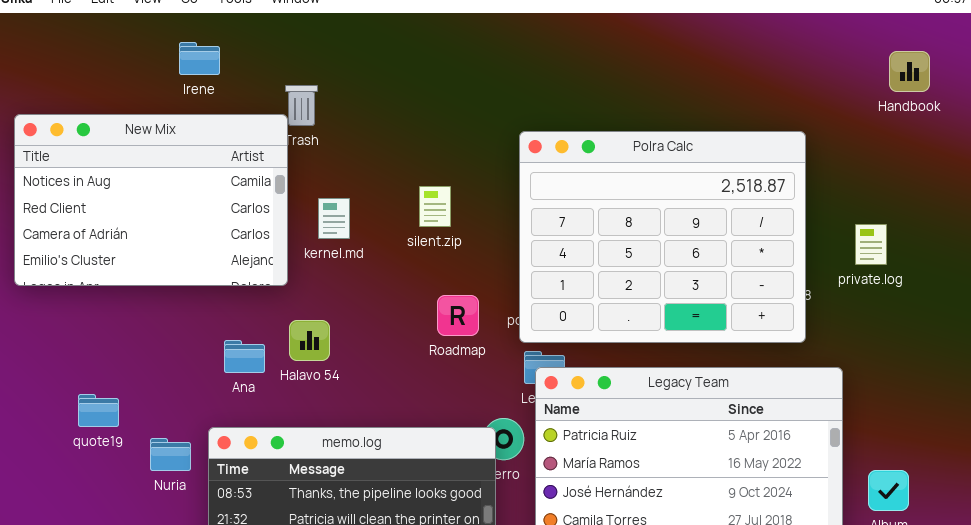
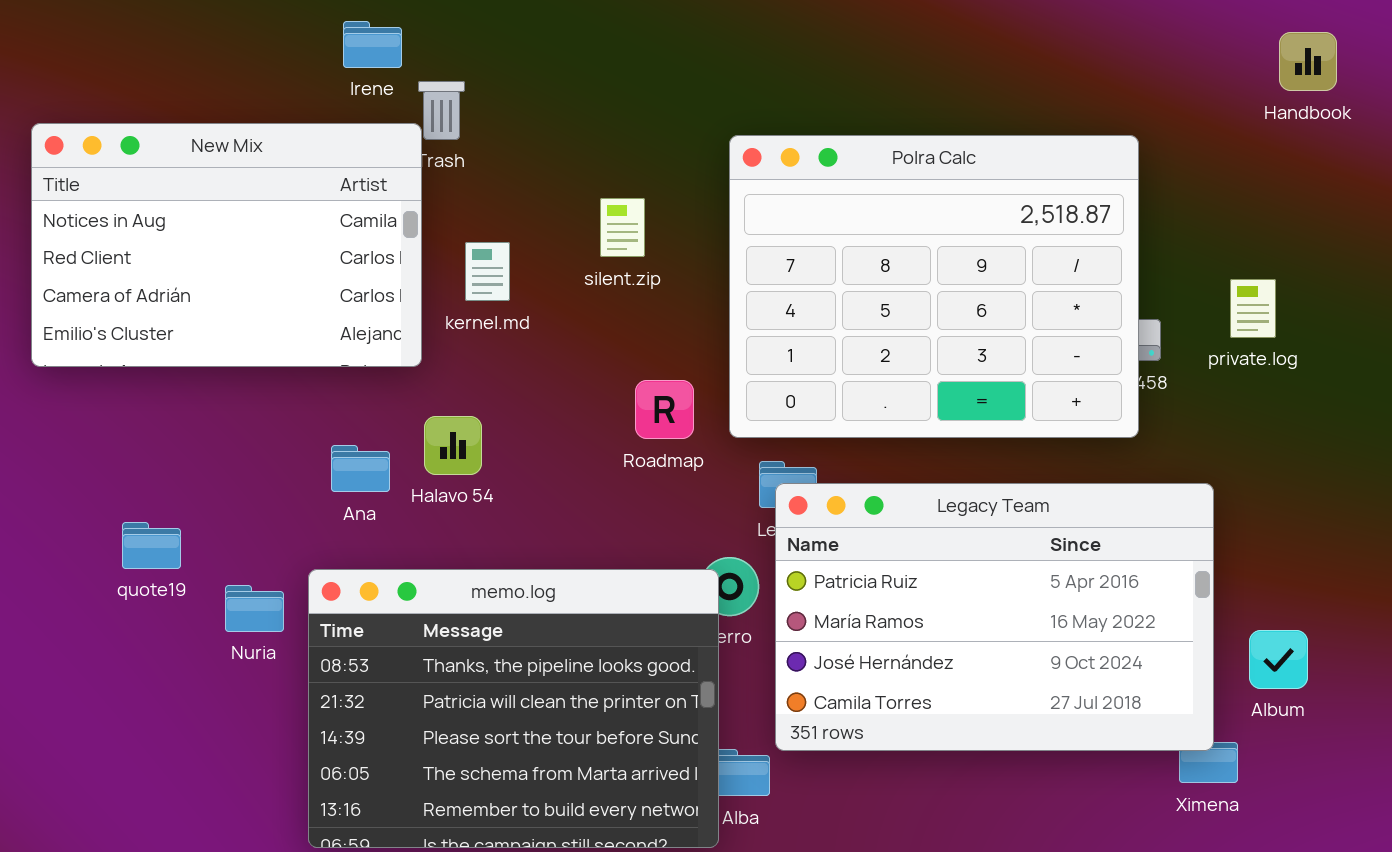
Irene: [179,42,220,75] -> [343,21,402,68], moved
Polra Calc: [519,131,806,343] -> [729,135,1139,438], moved
silent.zip: [419,186,451,227] -> [600,198,645,257], moved

